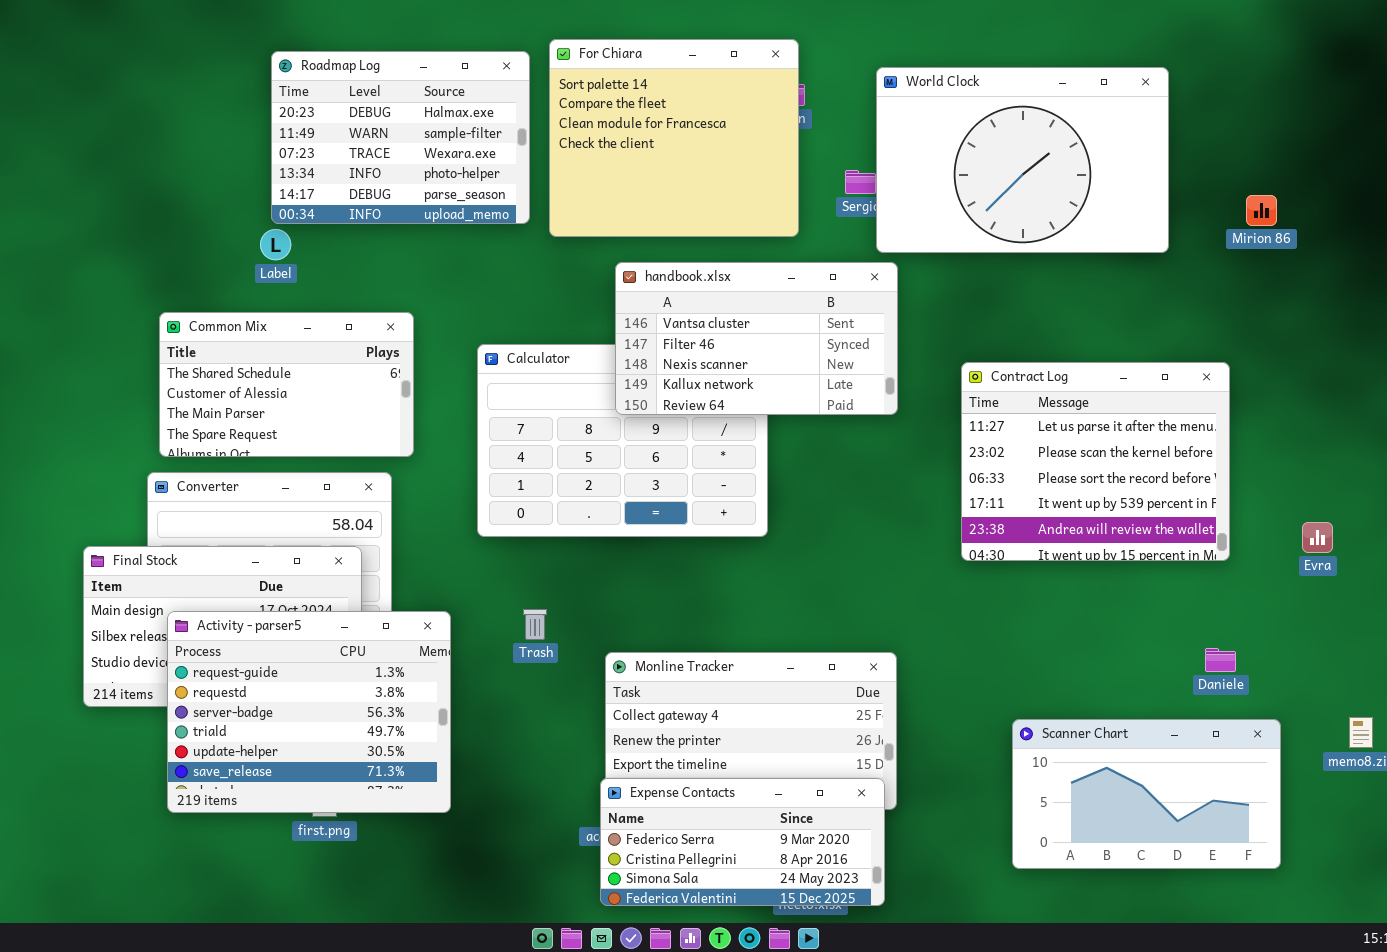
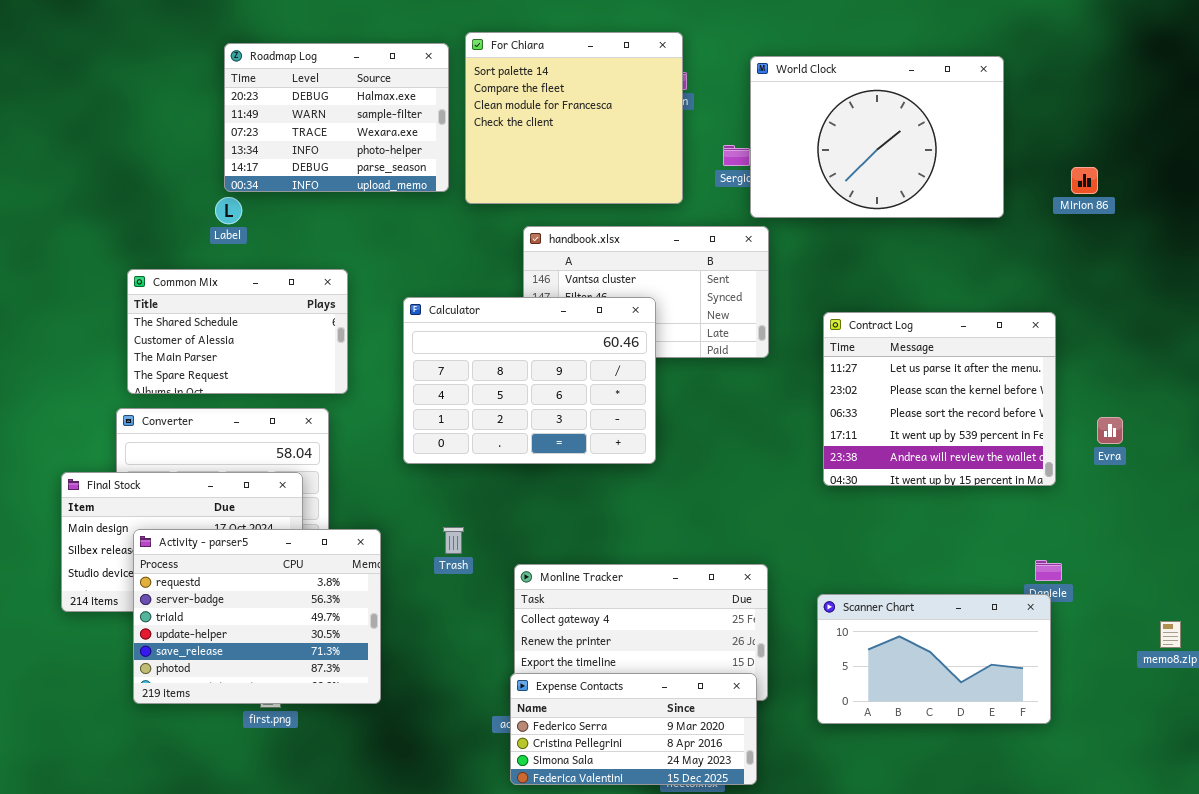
Calculator: [477,344,768,537] -> [403,297,656,464], raised
Evra: [1302,522,1333,553] -> [1097,417,1123,444], moved
Activity - parser5: [167,611,451,813] -> [133,529,381,704], scrolled down 1 row
Scanner Chart: [1012,719,1281,869] -> [817,594,1051,724], moved

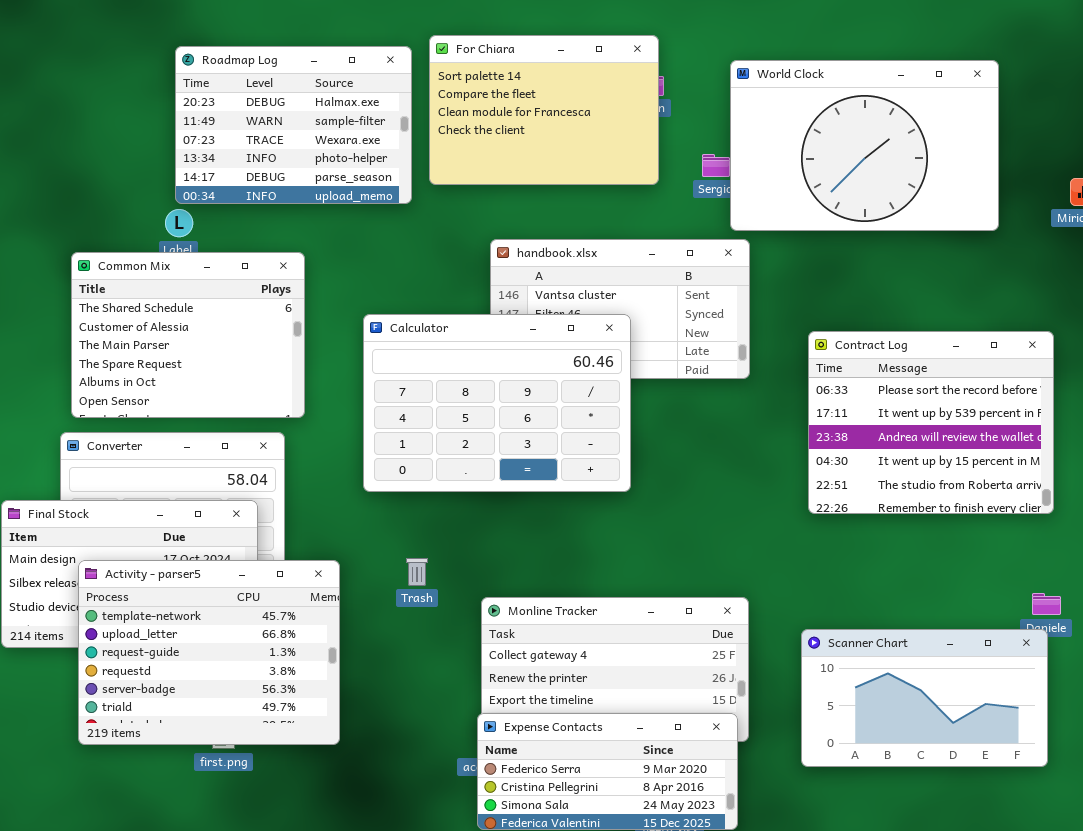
For Chiara: [465,32,683,204] -> [429,35,659,185], resized
Common Mix: [127,269,348,394] -> [71,252,305,418], resized
Contract Log: [823,312,1056,486] -> [808,331,1054,514], scrolled down 2 rows
Activity - parser5: [133,529,381,704] -> [78,560,340,745], scrolled up 3 rows

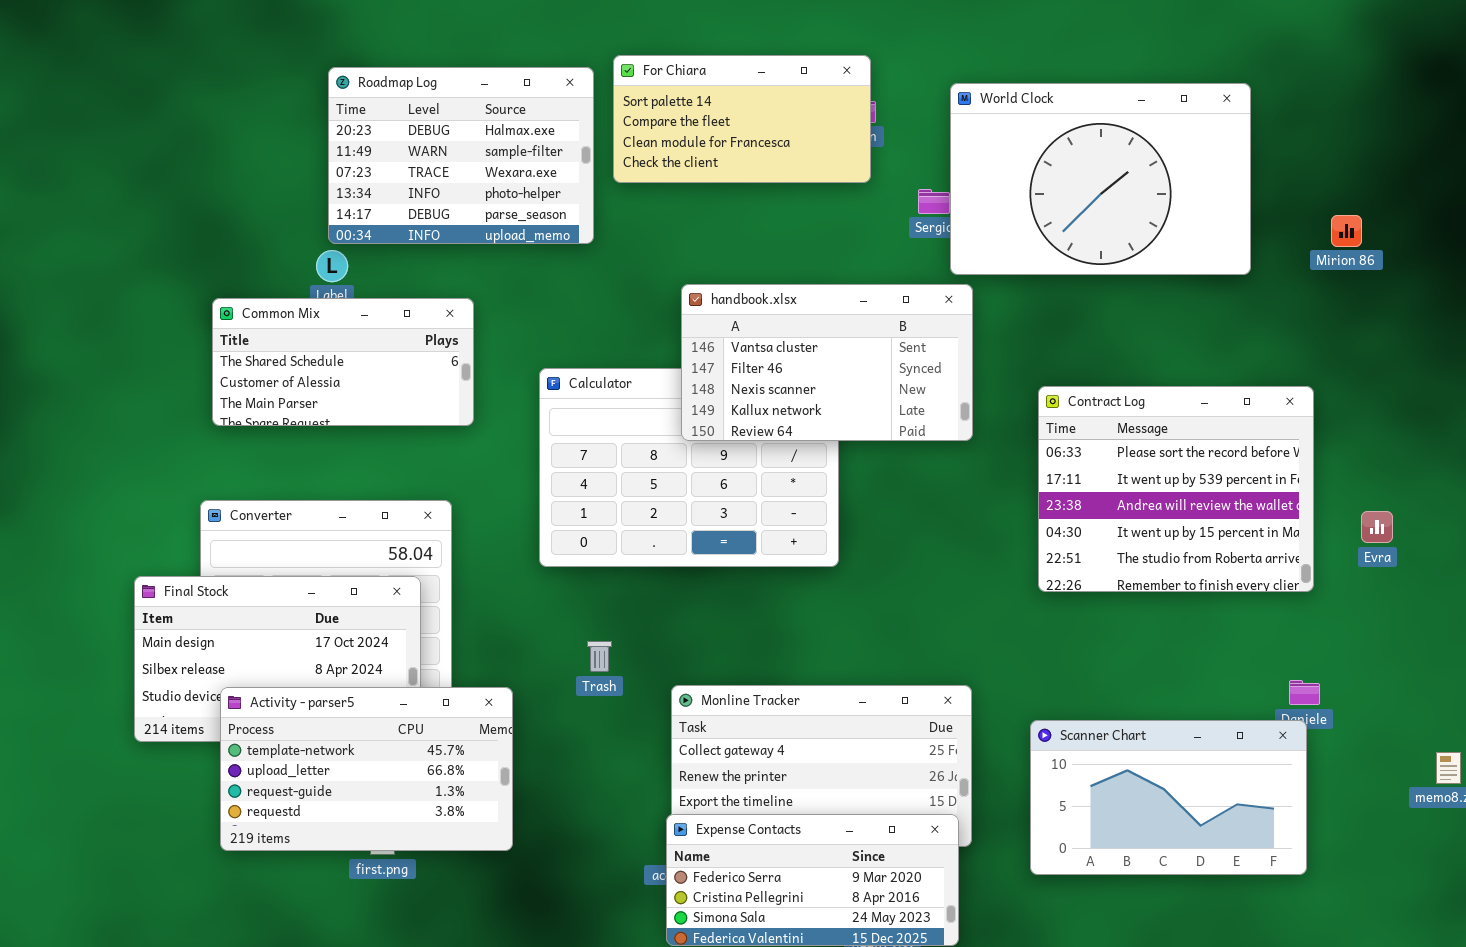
For Chiara: [429,35,659,185] -> [613,55,871,183], resized
handbook.xlsx: [490,239,750,379] -> [681,284,973,441], raised
Common Mix: [71,252,305,418] -> [212,298,474,426], resized
Activity - parser5: [78,560,340,745] -> [220,687,513,851], resized

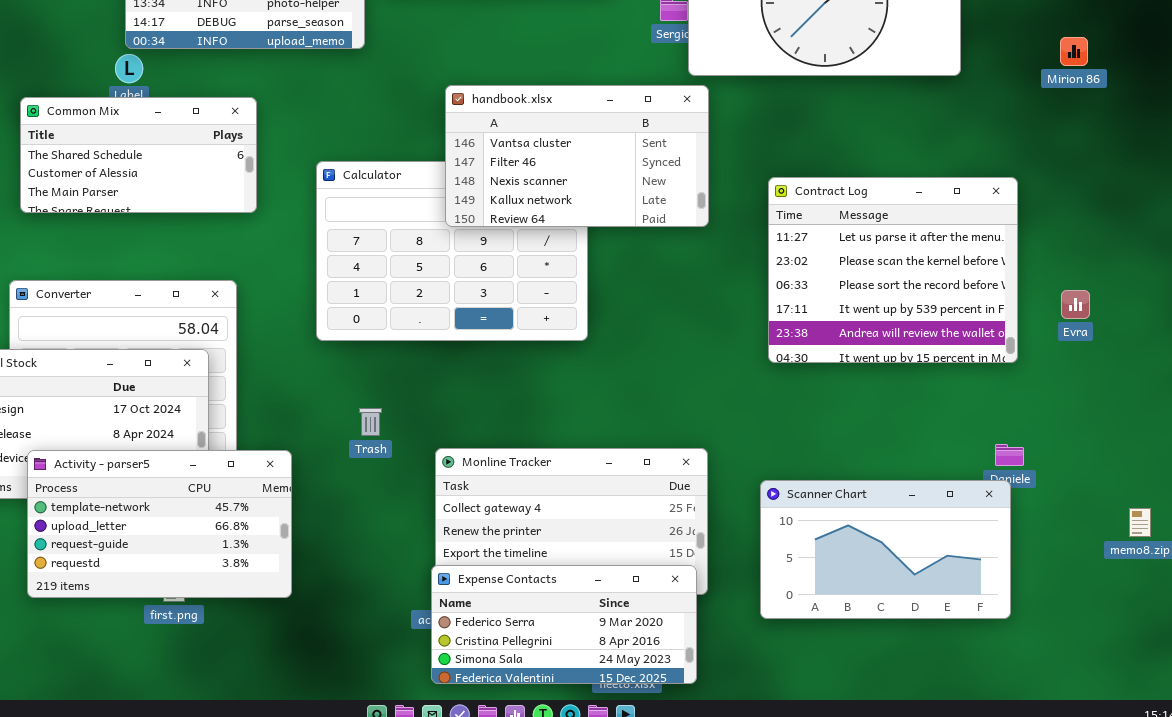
Mirion 86: [1331,215,1362,247] -> [1060,37,1088,66], moved
Contract Log: [1038,386,1314,592] -> [768,177,1018,363], scrolled up 2 rows

